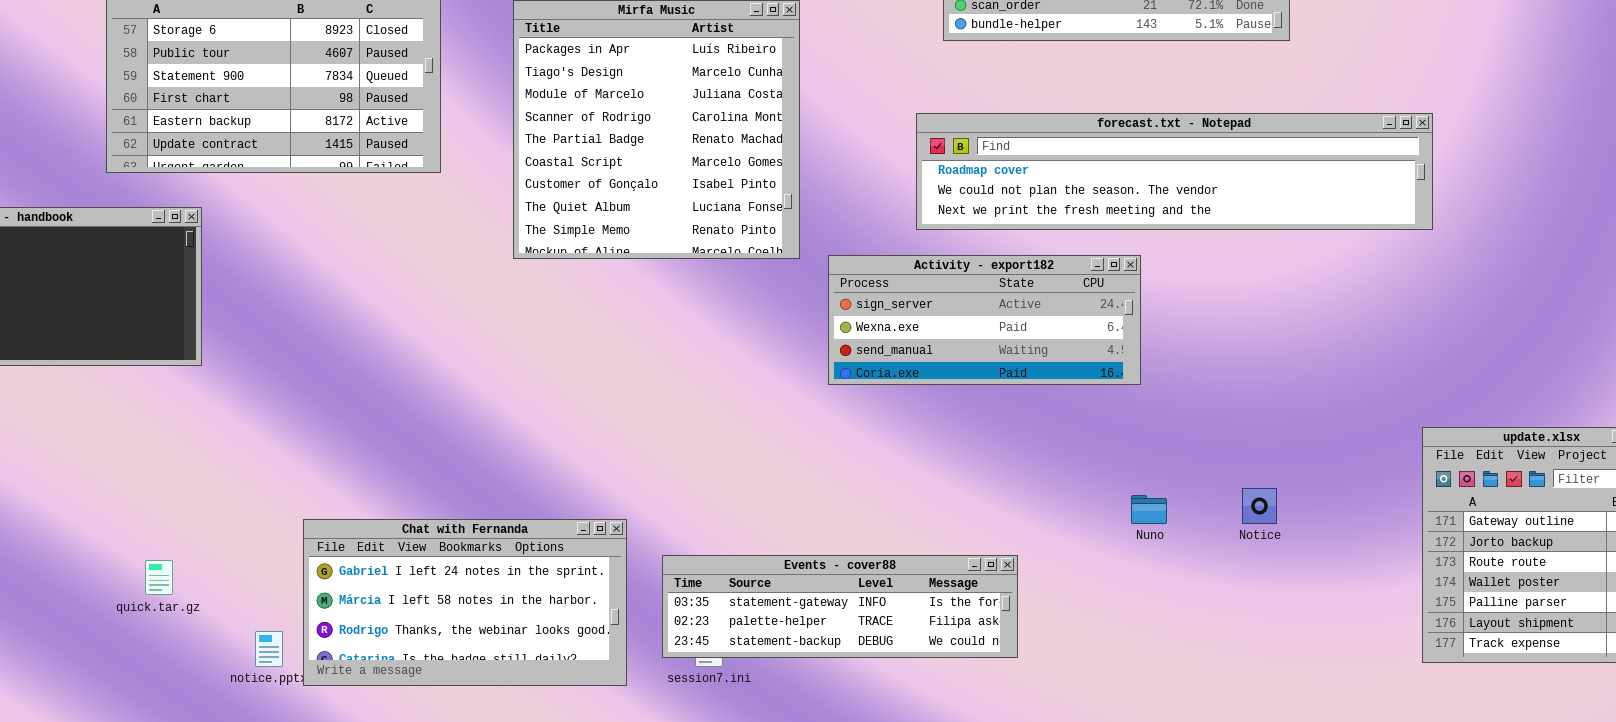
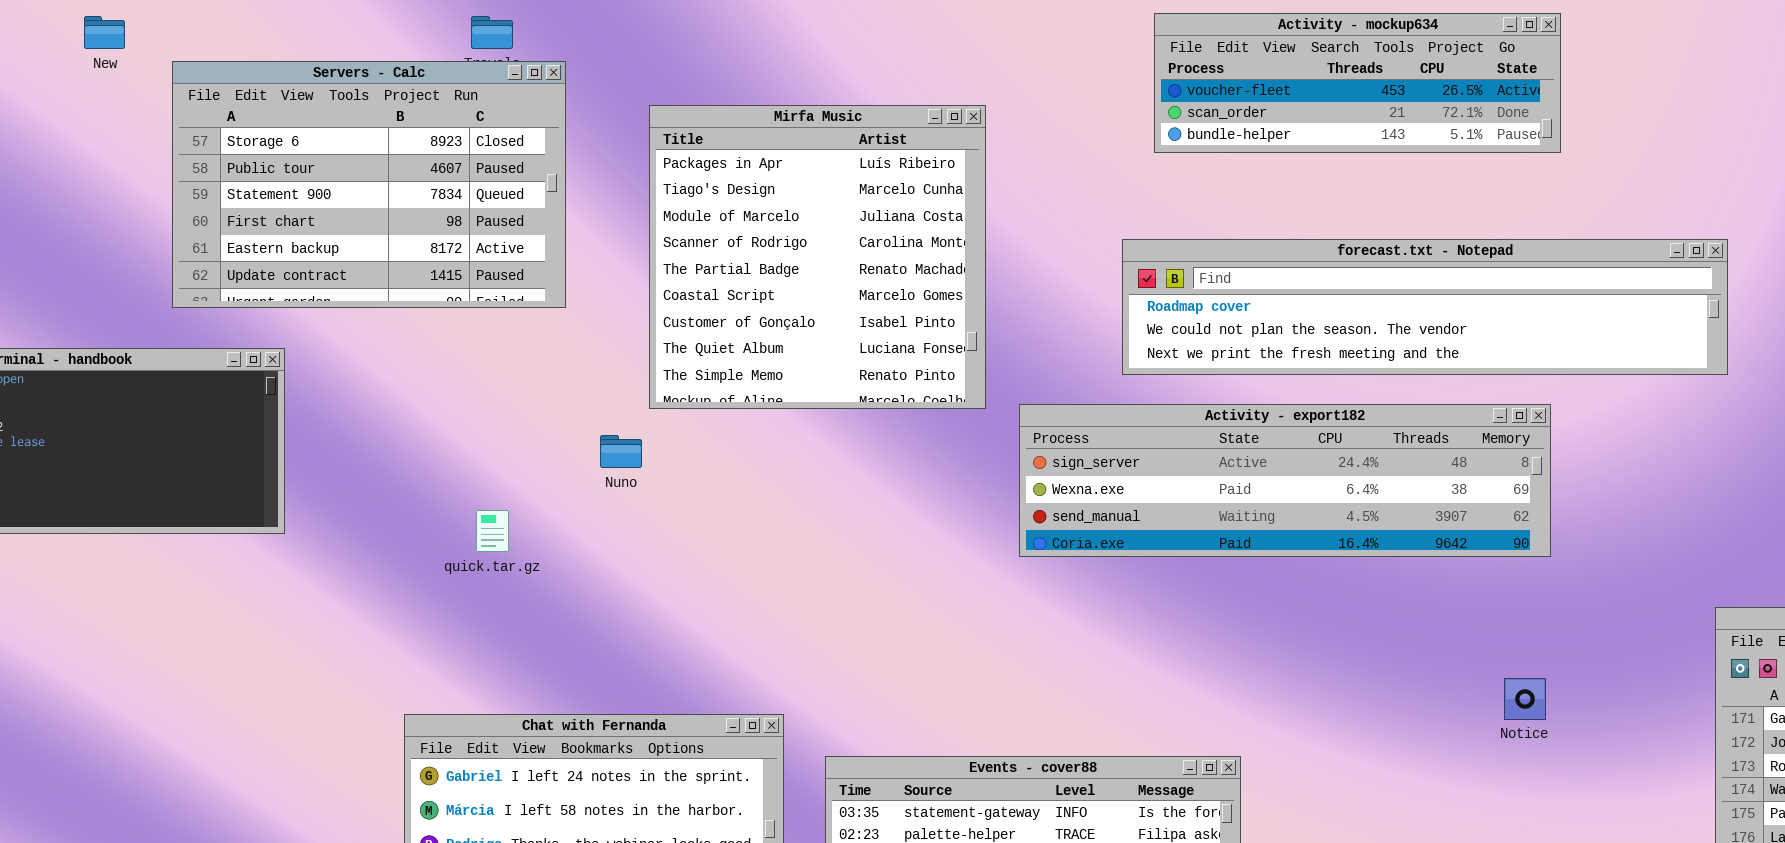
Activity - export182: [828,255,1141,385] -> [1019,404,1551,557], resized
Nuno: [1131,495,1167,524] -> [600,435,642,468], moved
quick.tar.gz: [145,560,173,595] -> [476,510,509,552], moved

